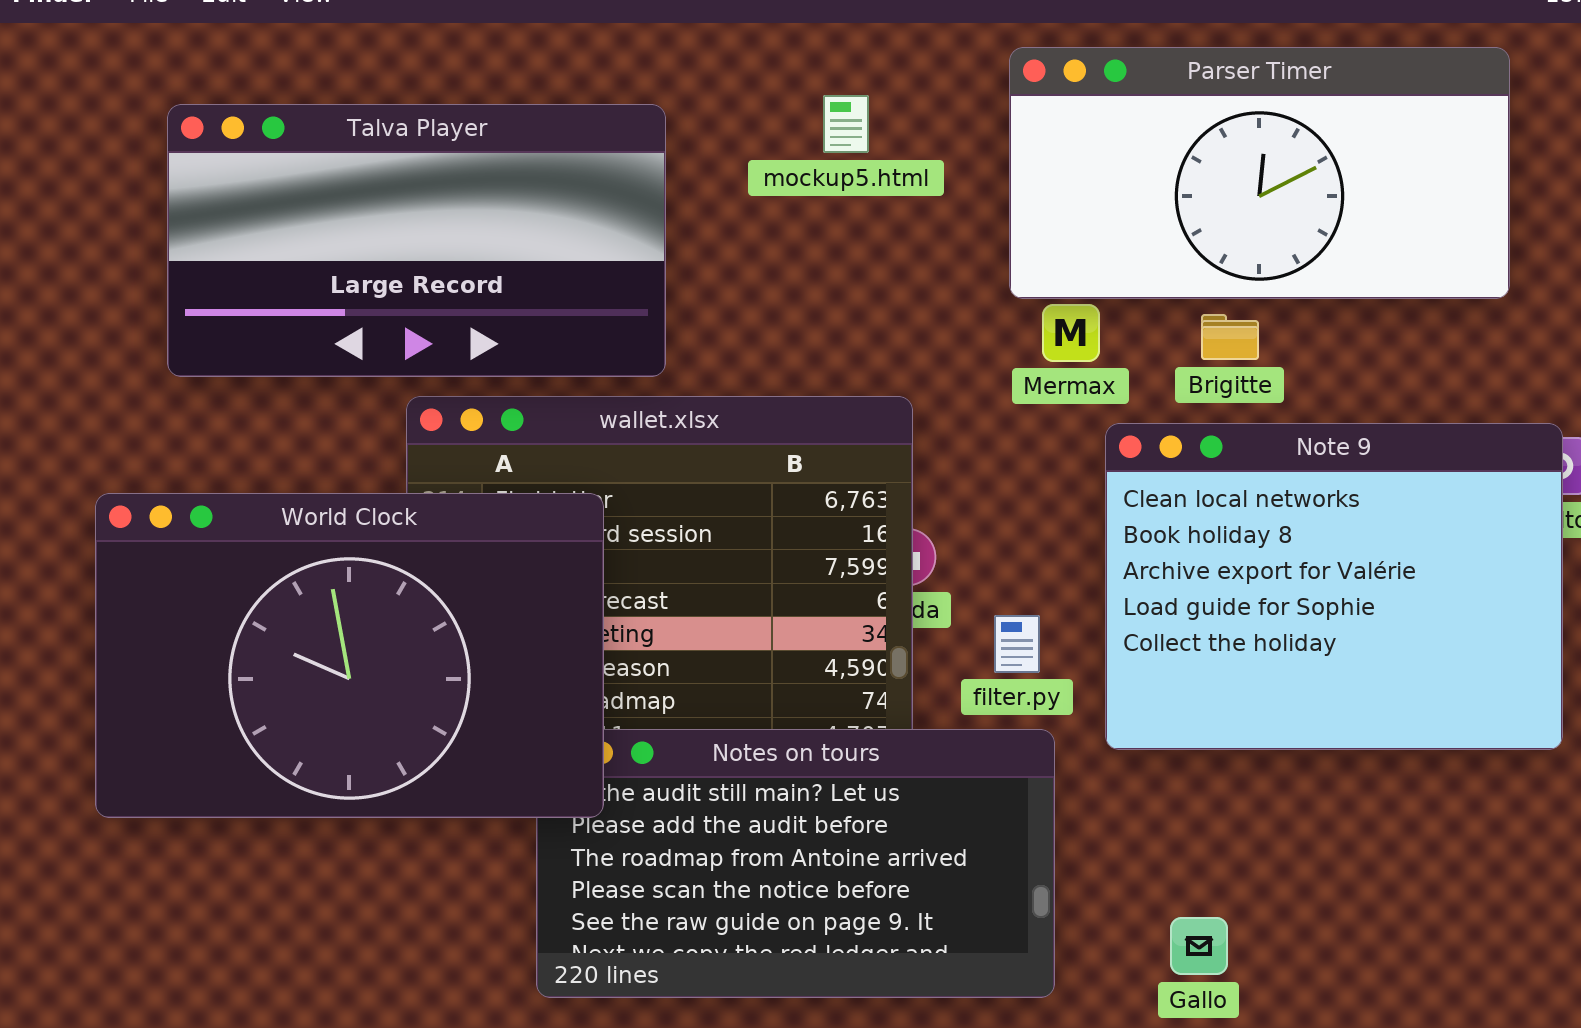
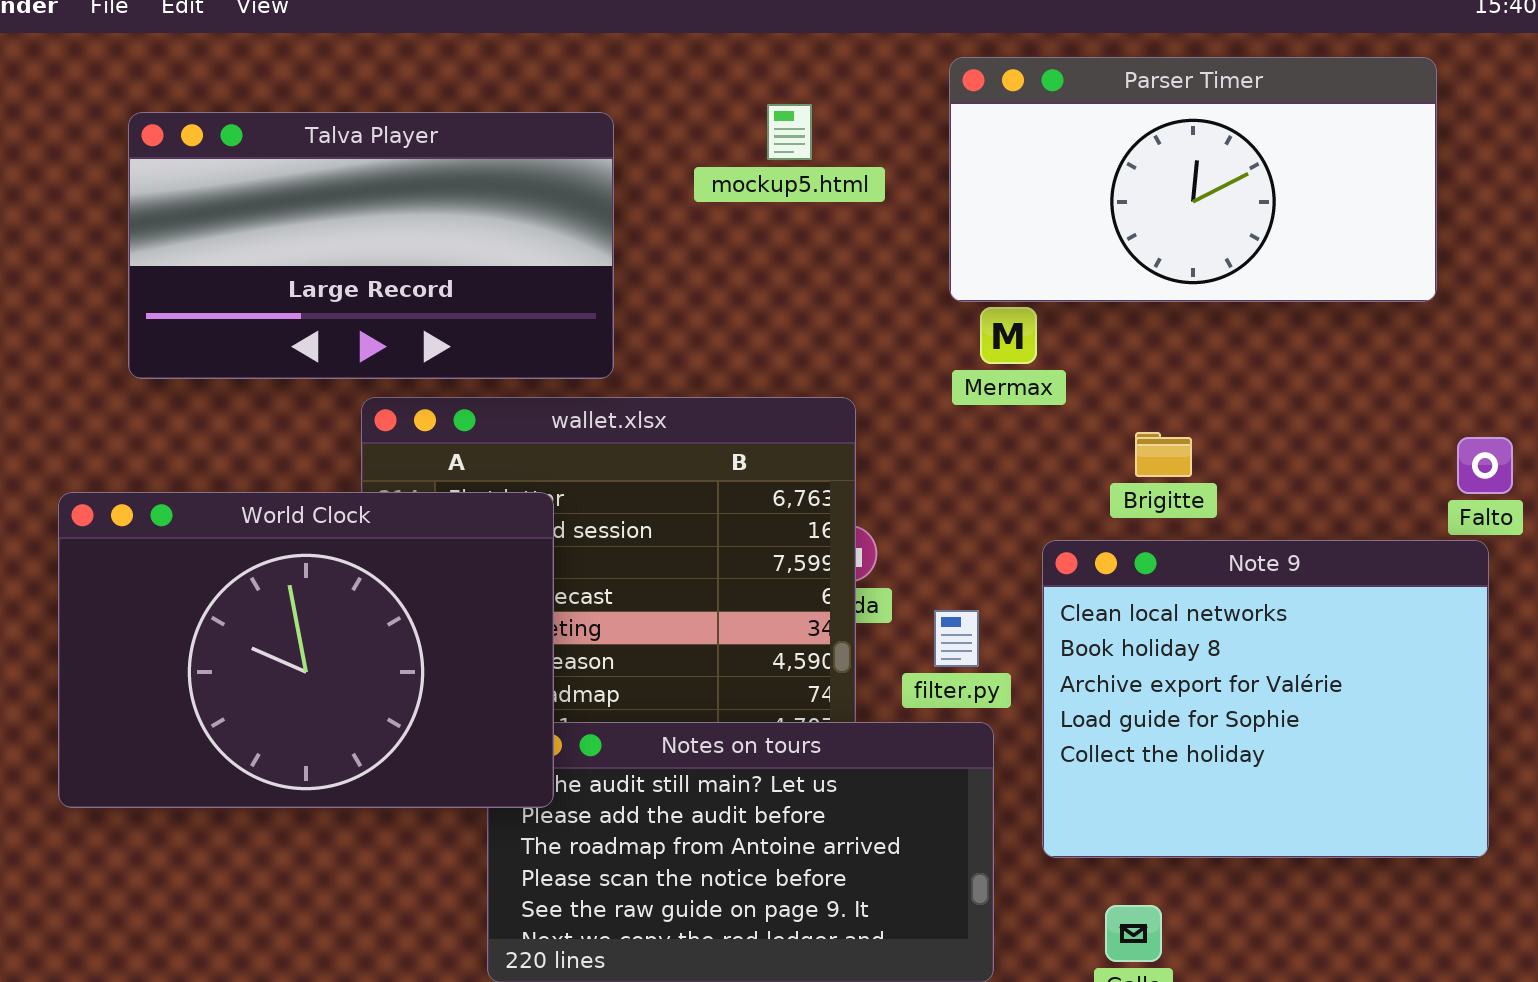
Brigitte: [1201,314,1259,360] -> [1135,432,1192,477], moved
Note 9: [1105,423,1563,750] -> [1042,540,1489,858], moved

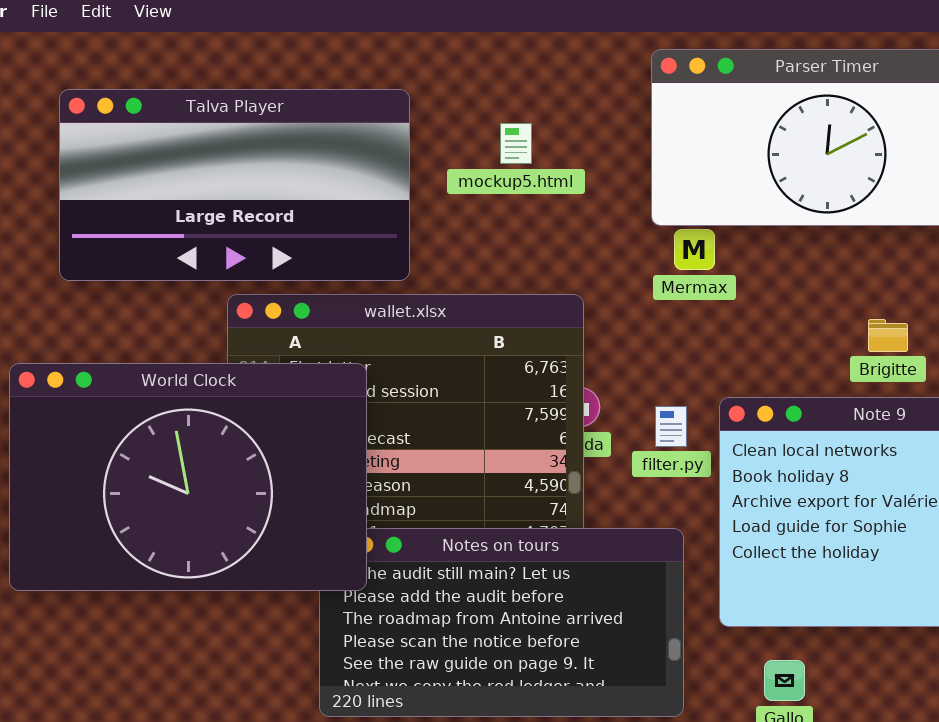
mockup5.html: [767,104,812,160] -> [500,123,532,164], moved
Brigitte: [1135,432,1192,477] -> [868,319,908,352], moved
filter.py: [934,610,979,667] -> [655,406,687,447], moved

